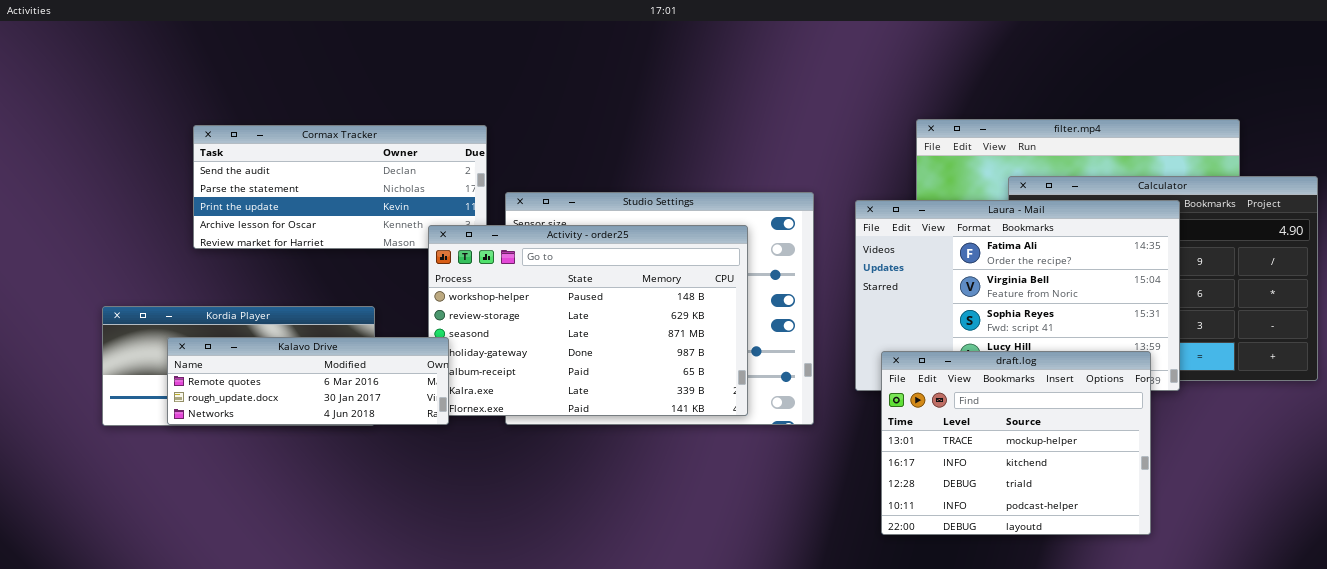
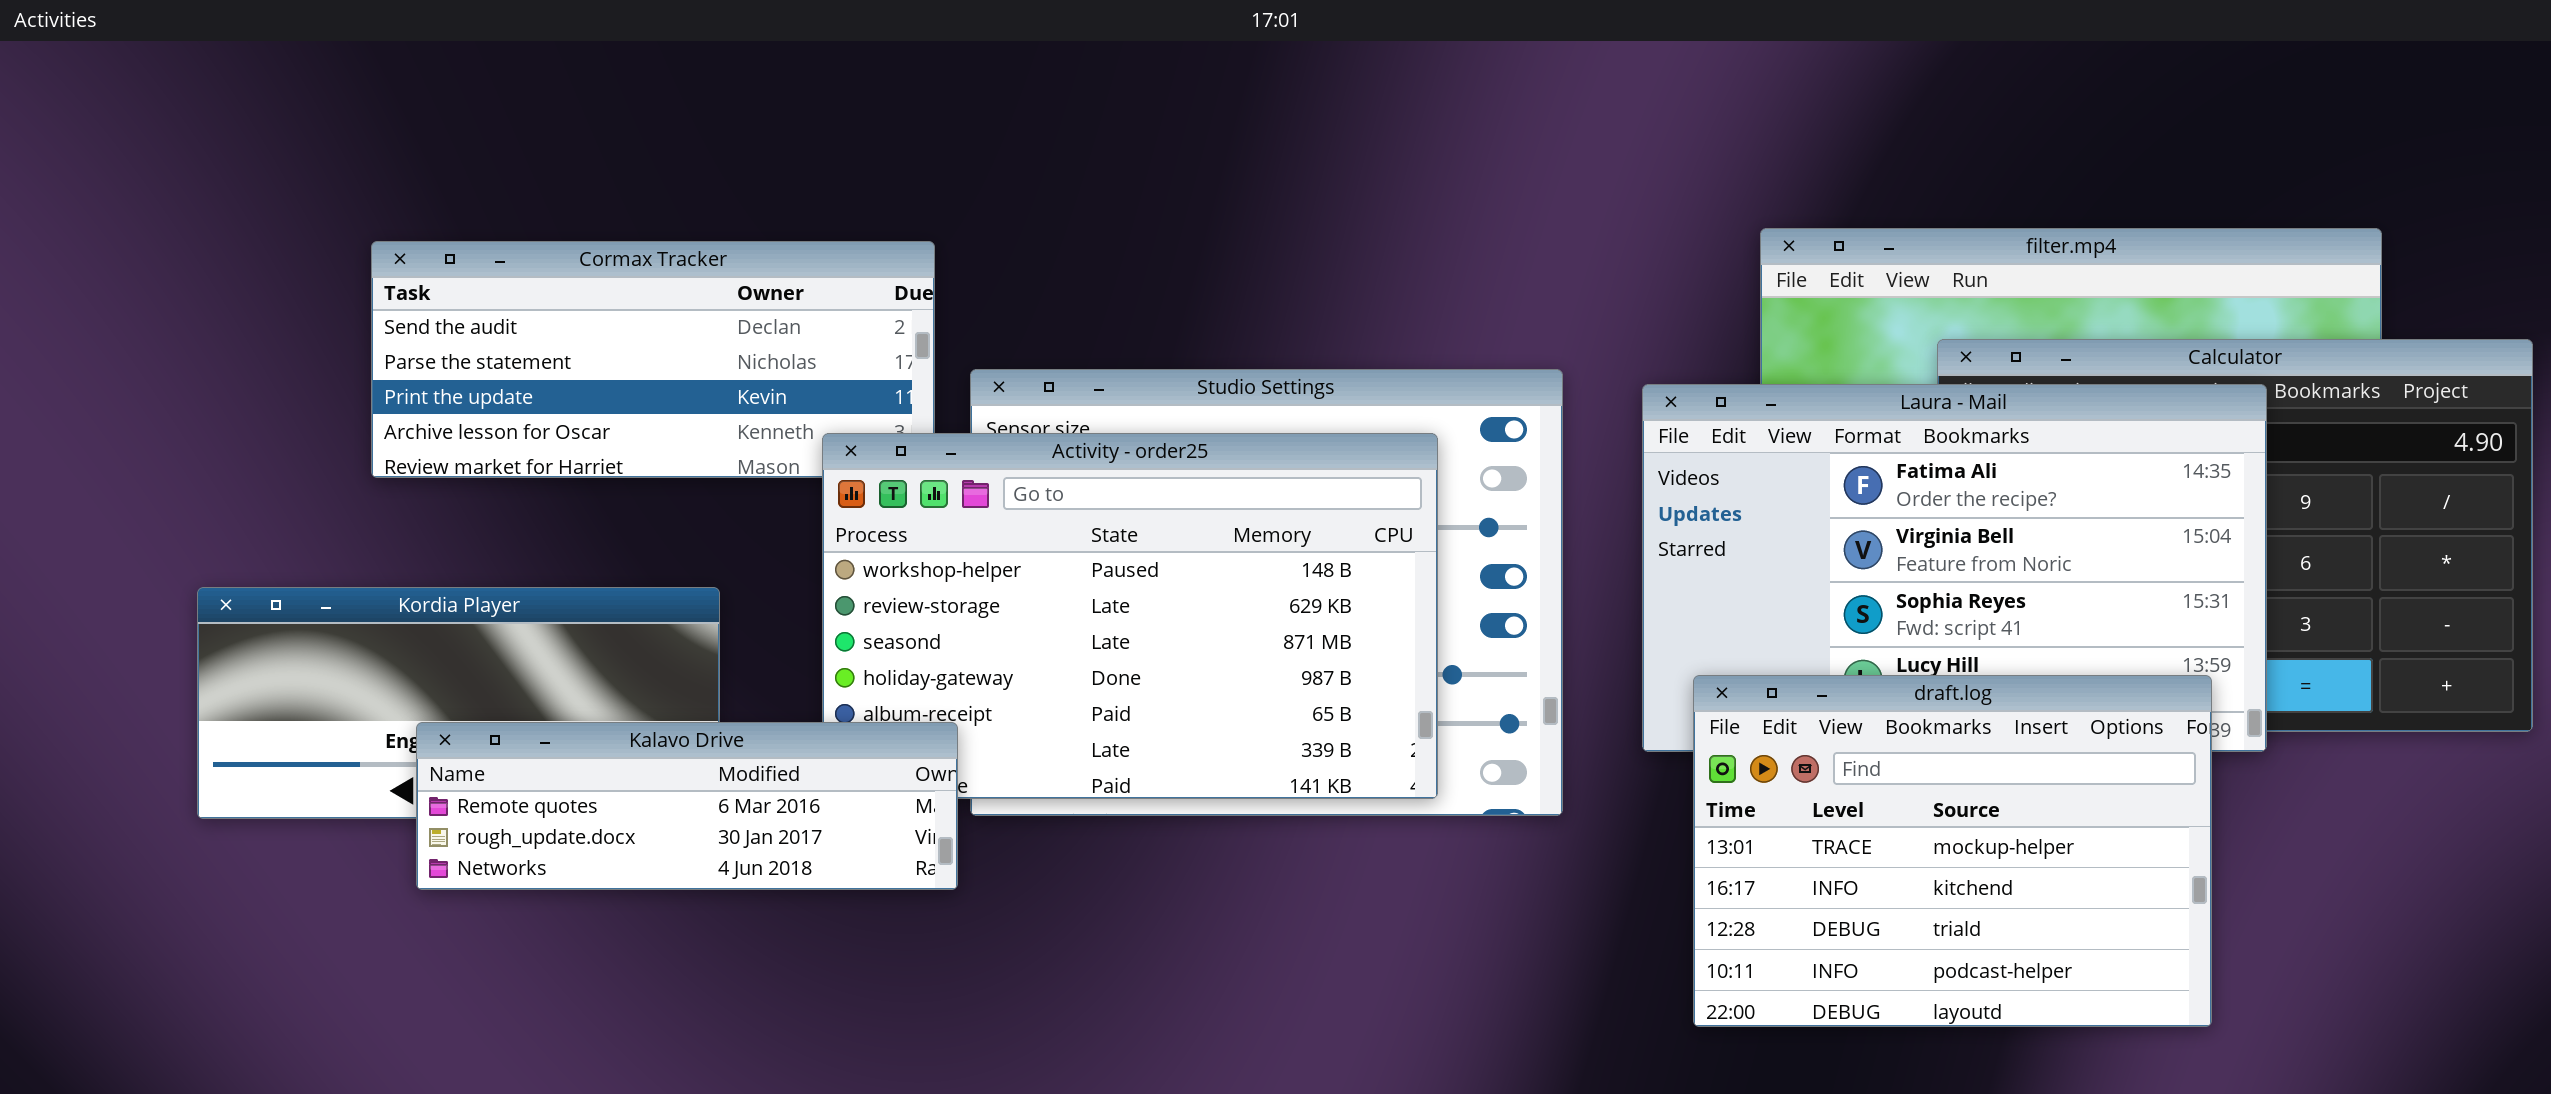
Kalavo Drive: [167,337,449,425] -> [416,722,958,890], moved

